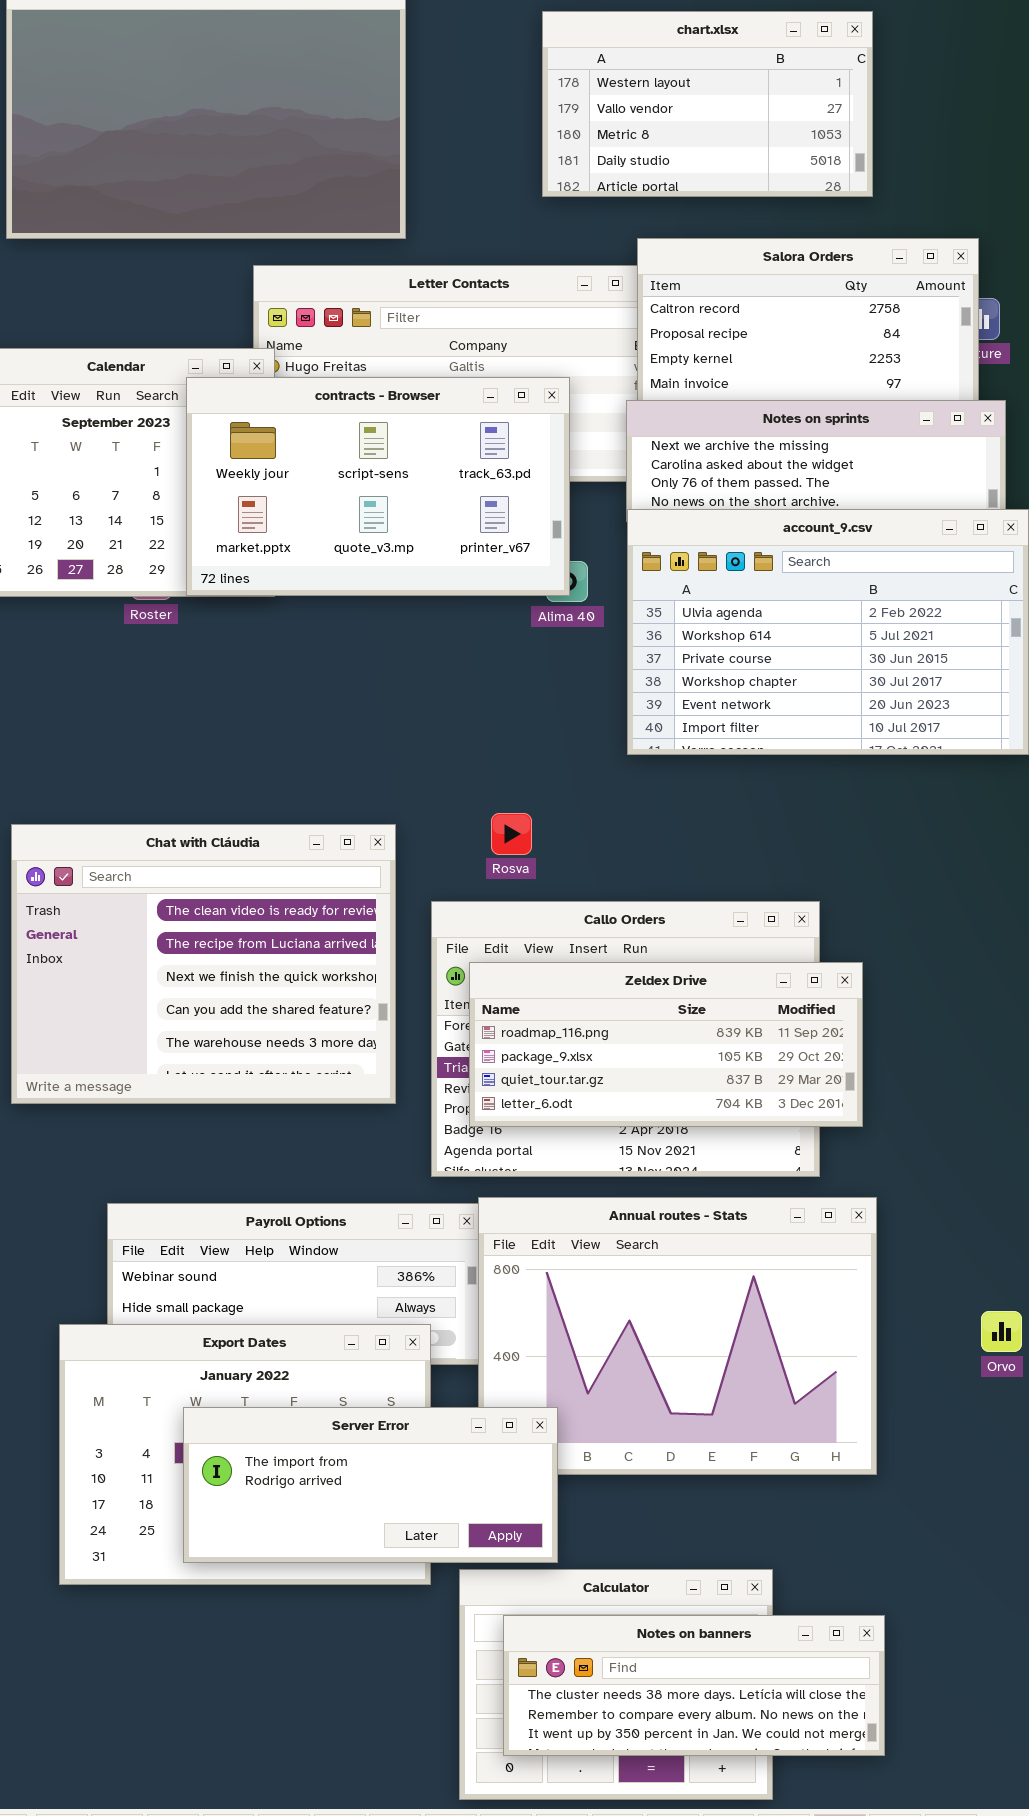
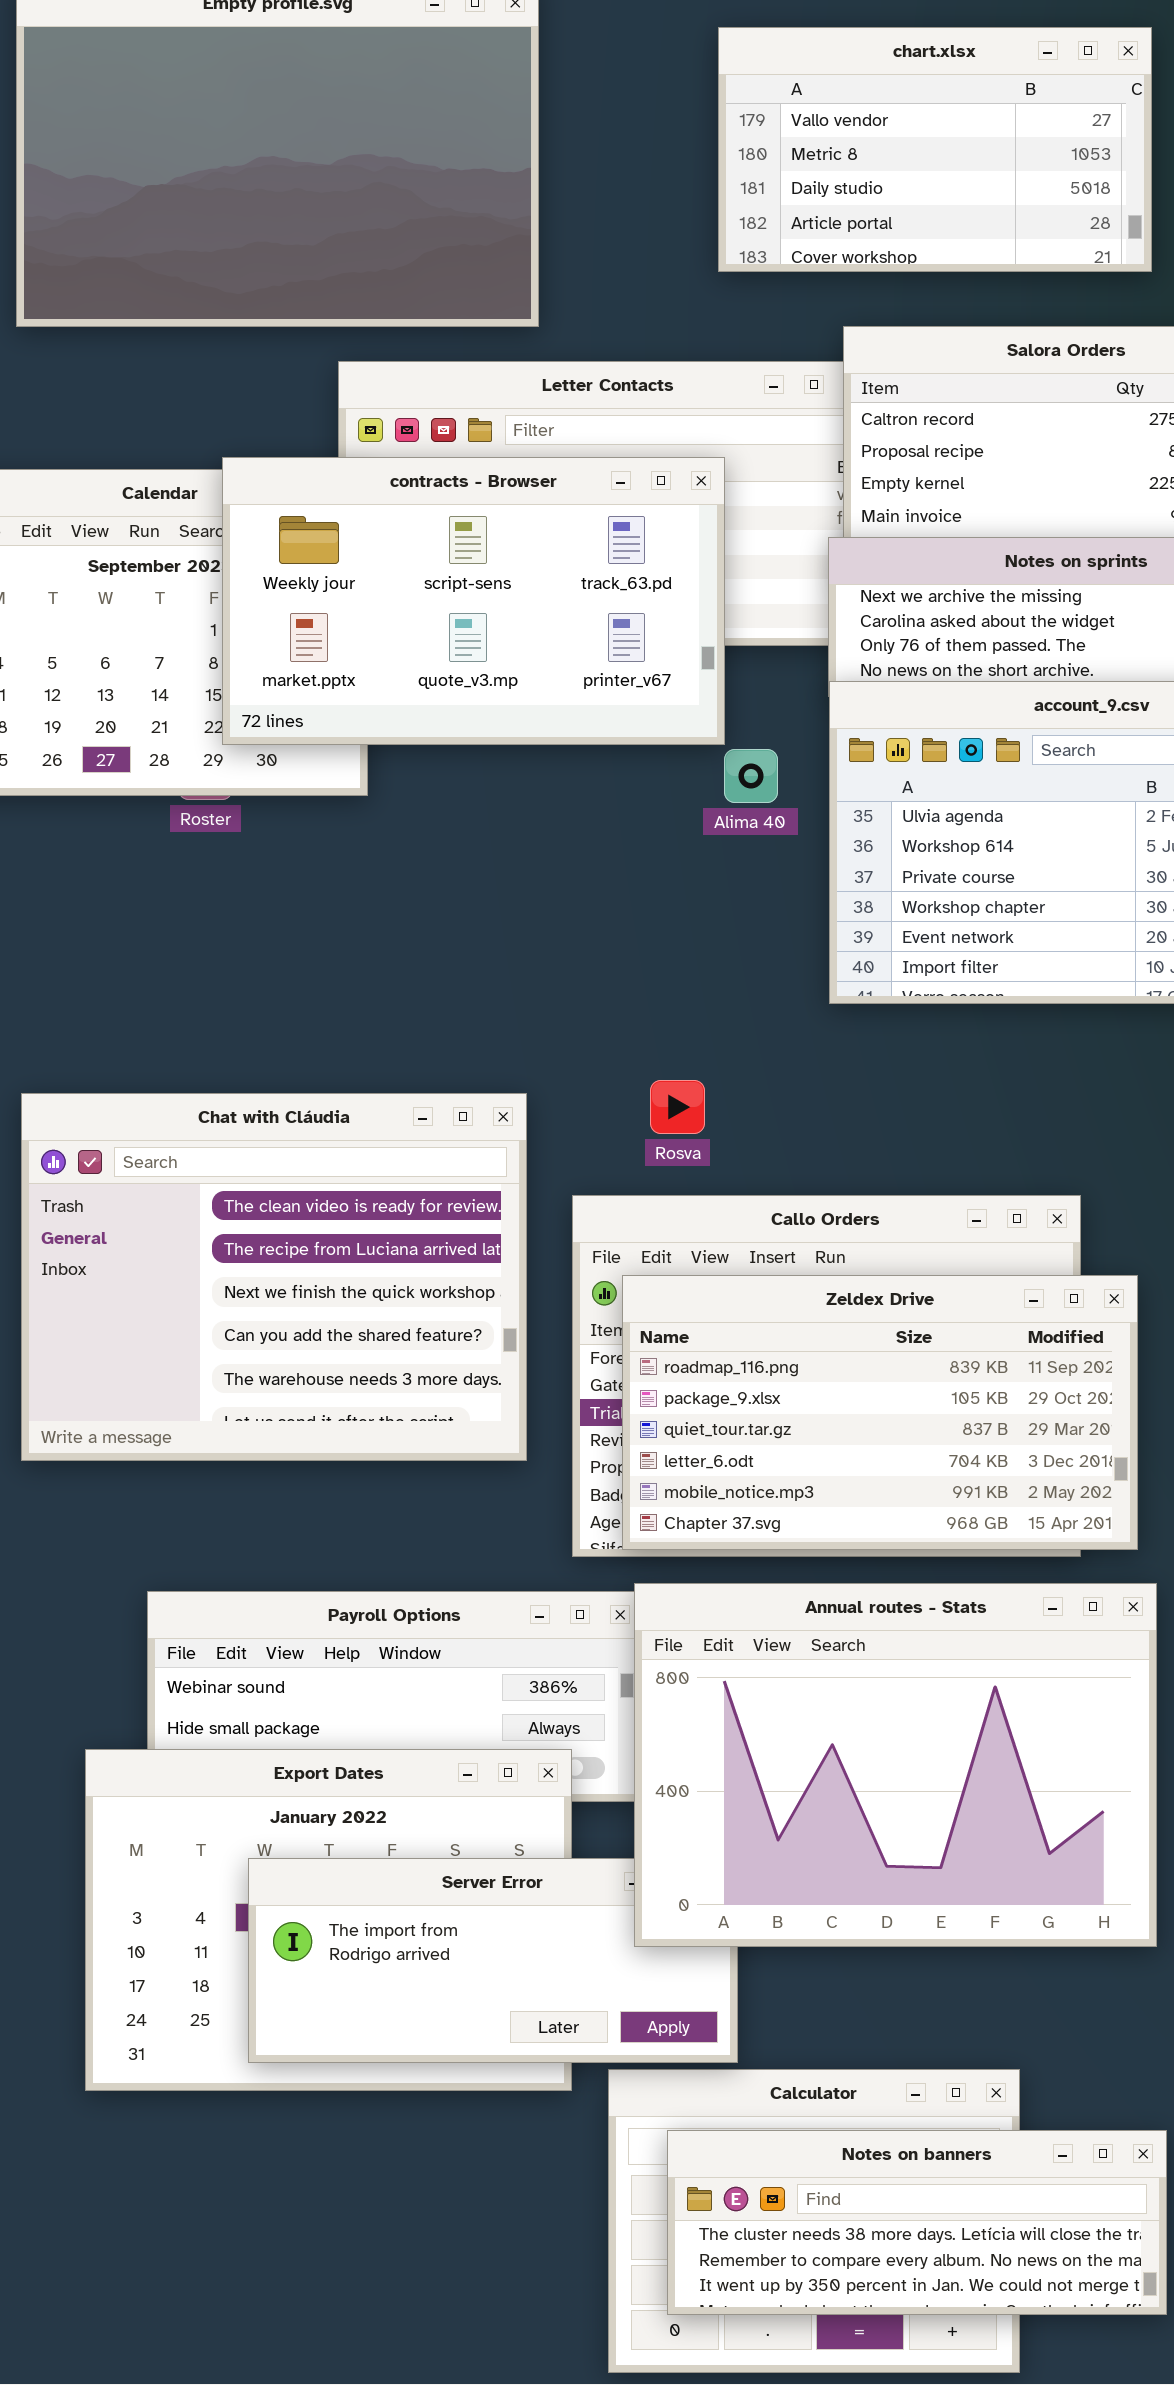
chart.xlsx: [542,11,873,197] -> [718,27,1152,272], scrolled down 1 row
contracts - Browser: [186,377,570,596] -> [222,457,725,745], moved
Zeldex Drive: [469,962,863,1127] -> [622,1275,1138,1550], resized
Annual routes - Stats: [478,1197,877,1475] -> [634,1583,1157,1947], raised

